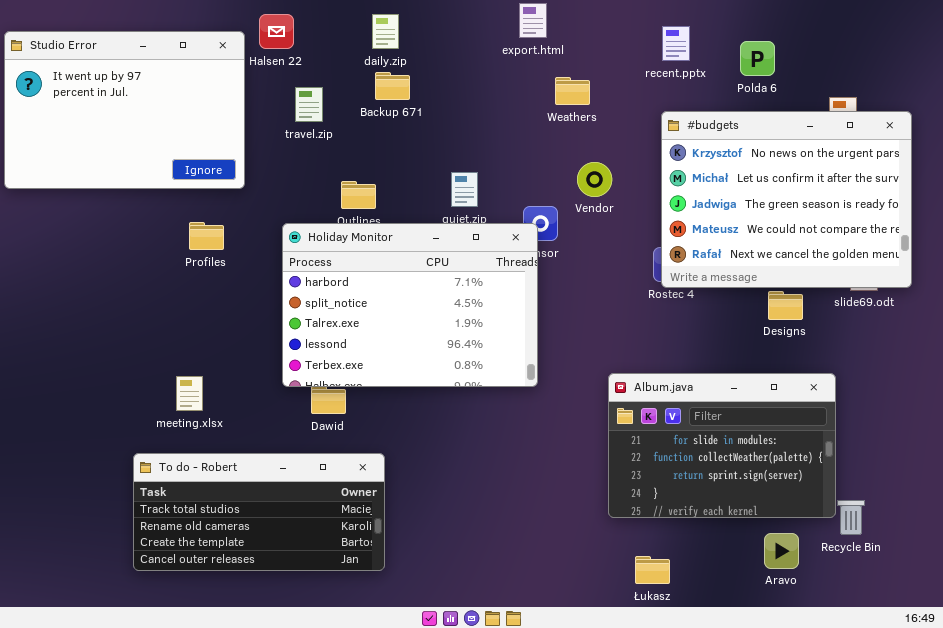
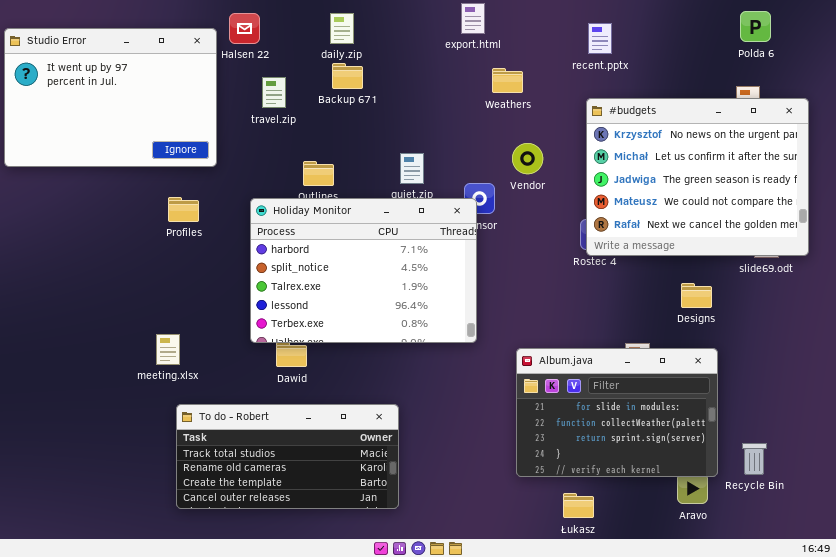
Polda 6: [740,41,775,76] -> [740,11,771,42], moved
Designs: [768,291,803,320] -> [681,283,712,308], moved
Album.java: [608,373,836,518] -> [516,348,718,477], moved
To do - Robert: [133,453,385,571] -> [176,404,399,509], moved

